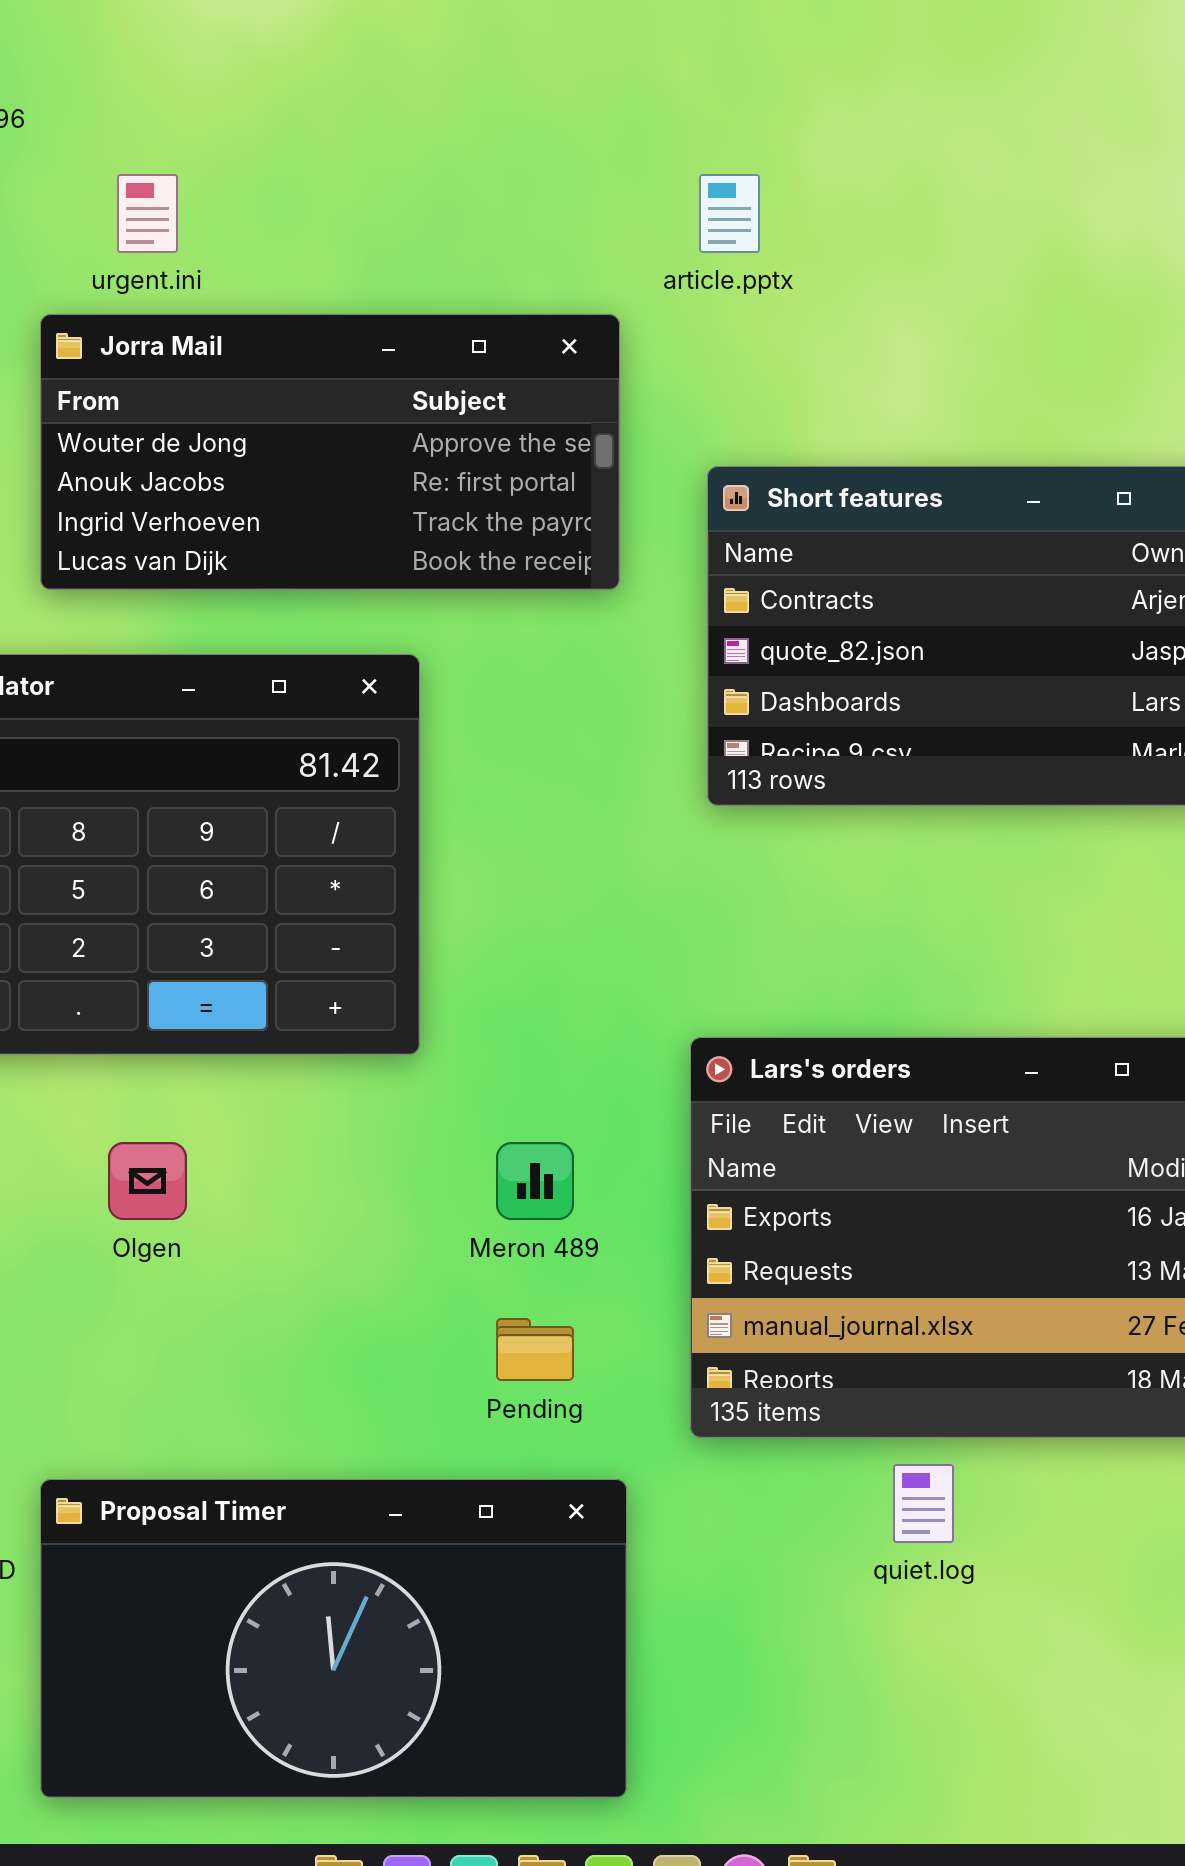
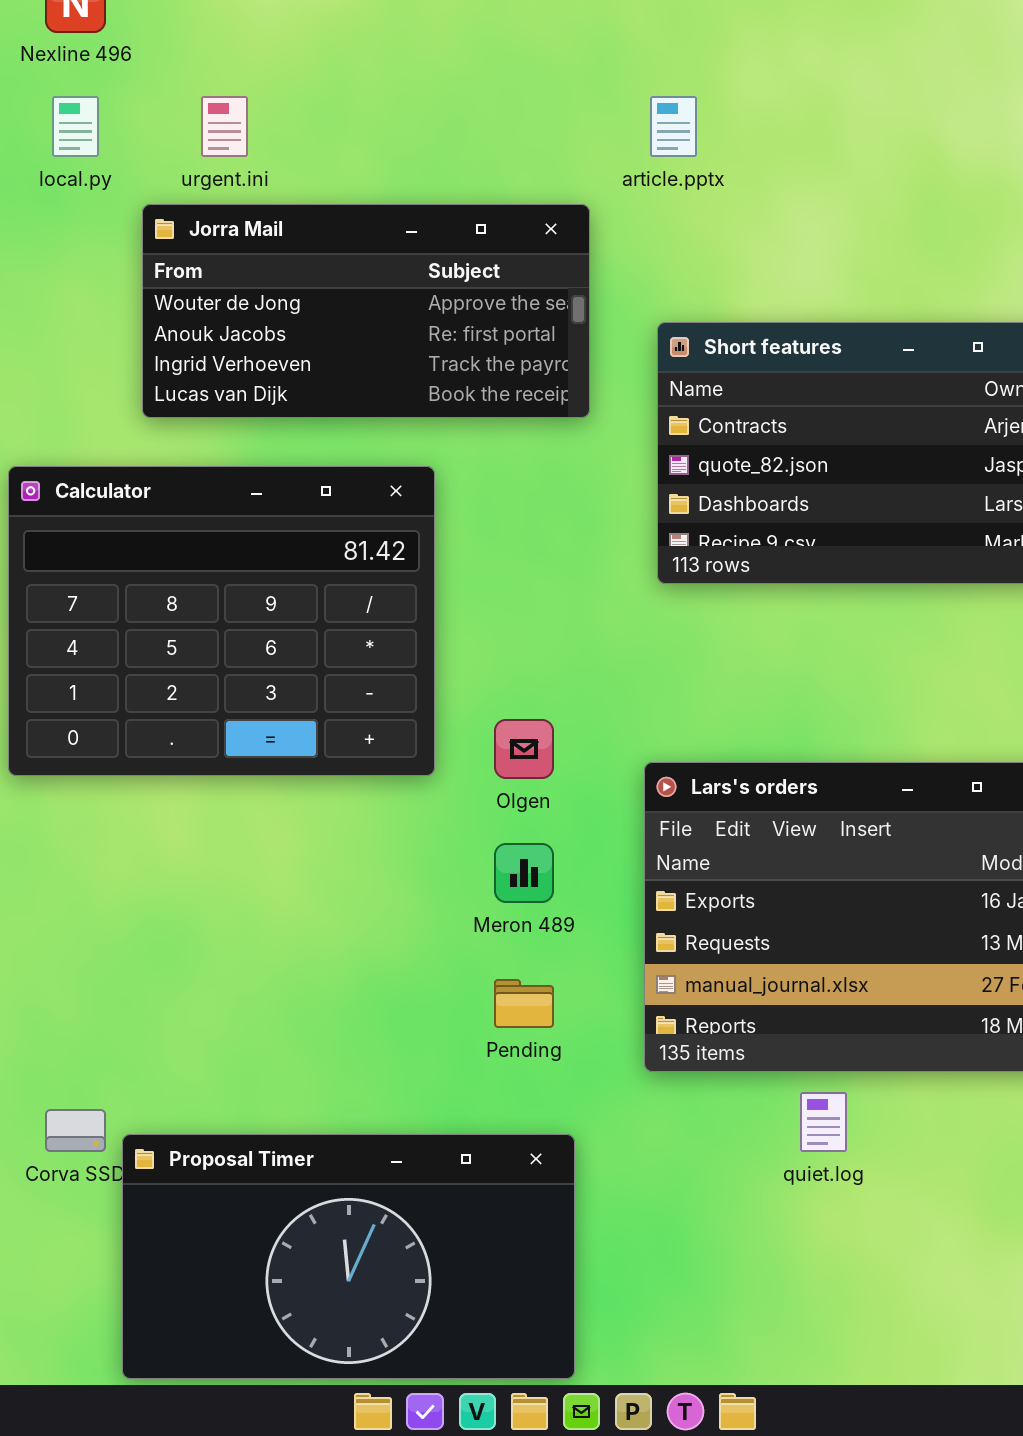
Olgen: [108,1142,187,1220] -> [494,719,554,779], moved
Proposal Timer: [40,1479,627,1798] -> [122,1134,575,1379], moved

